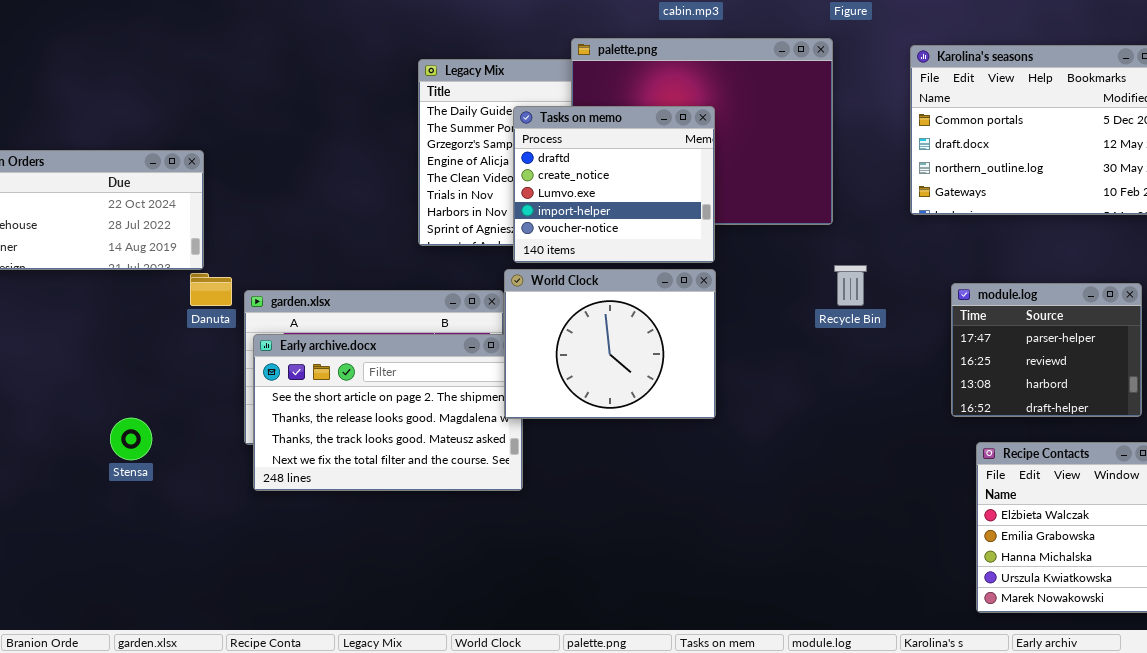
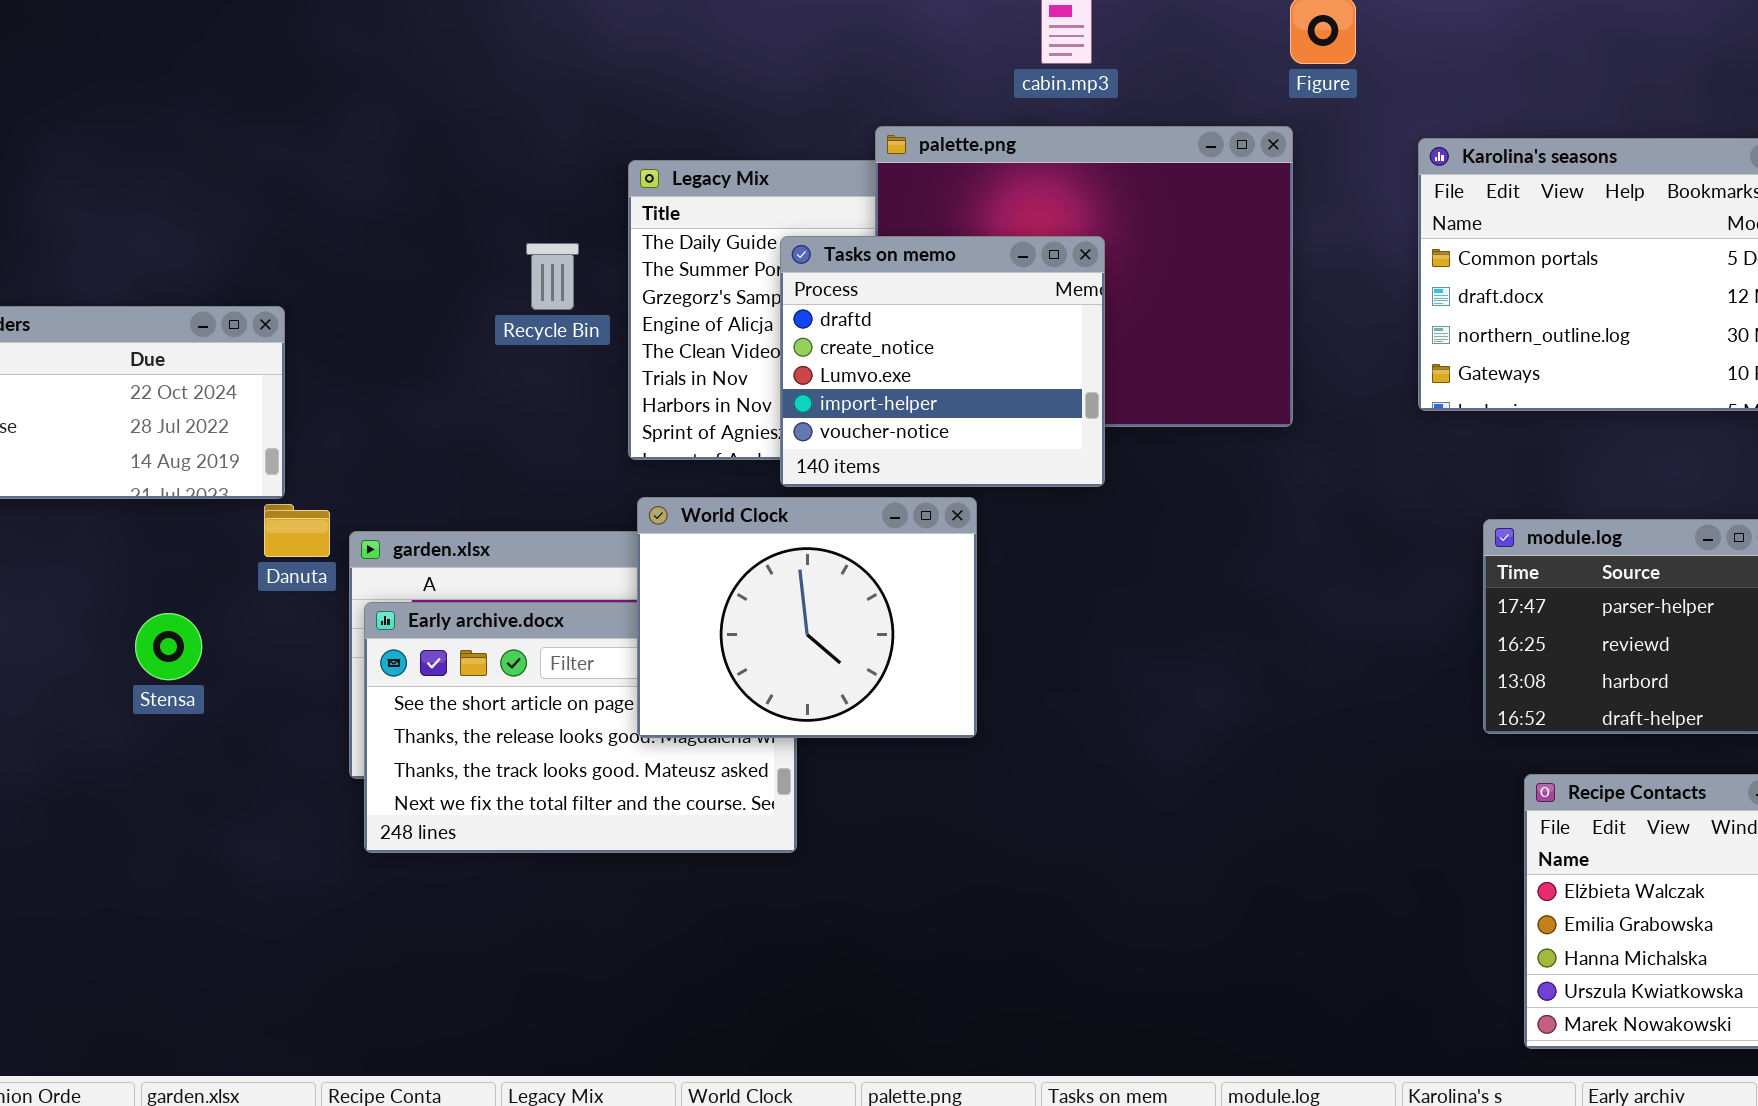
Recycle Bin: [834,265,867,306] -> [526,243,579,310], moved
World Clock: [504,269,716,419] -> [637,497,977,738], moved
Stensa: [110,418,152,460] -> [135,613,202,680], moved

